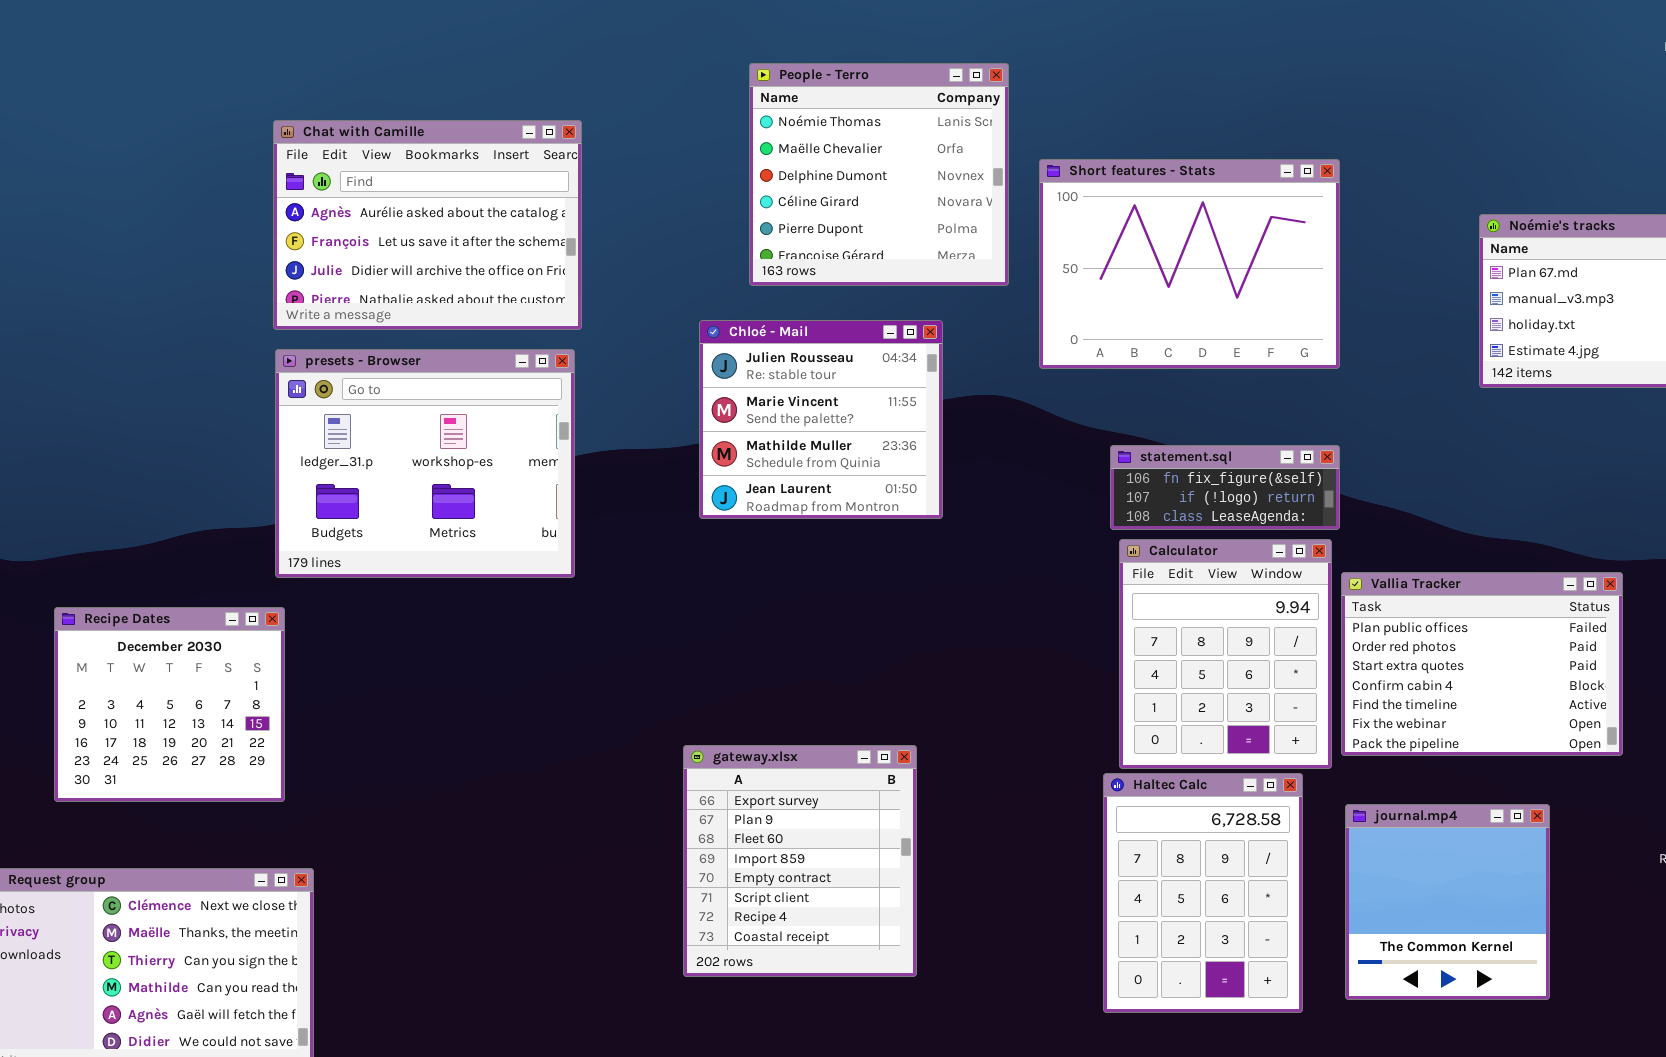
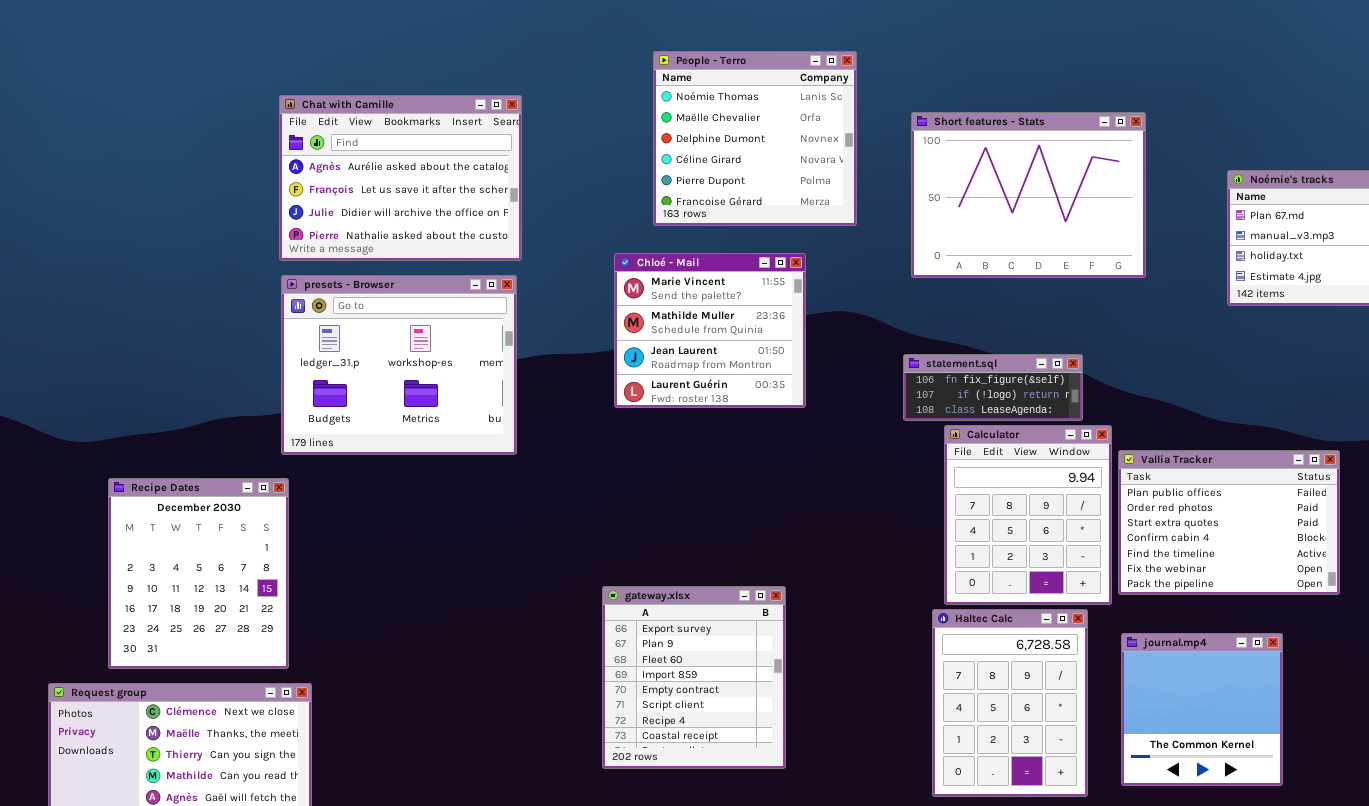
Short features - Stats: [1039,159,1340,369] -> [911,112,1146,278], moved
Chloé - Mail: [699,320,943,519] -> [614,253,806,408], scrolled down 1 row
statement.sql: [1110,445,1340,530] -> [903,354,1083,421], moved
Recipe Dates: [54,607,285,802] -> [108,478,289,669], resized

